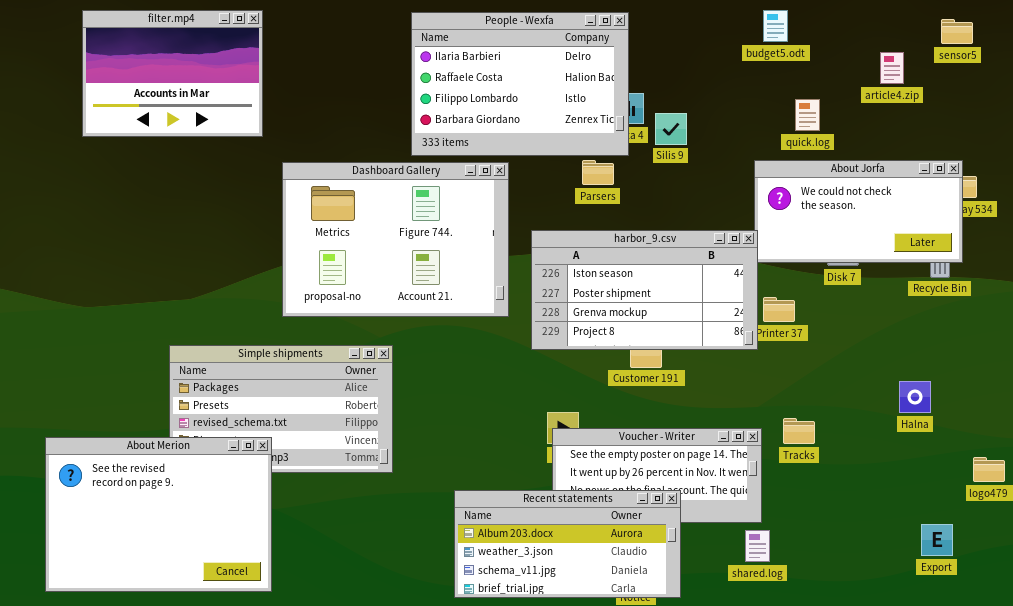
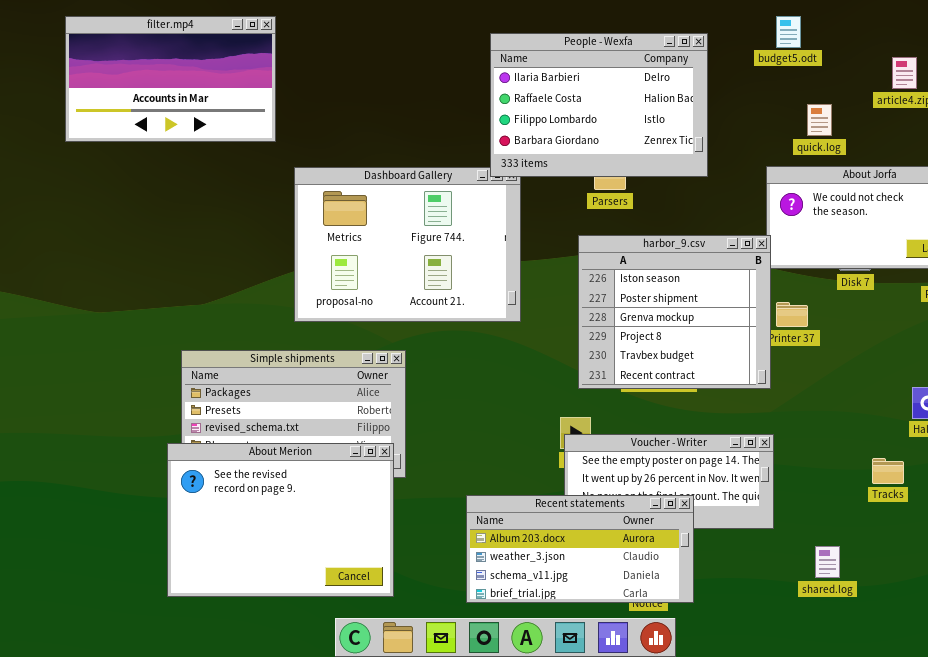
filter.mp4: [82,10,263,137] -> [65,16,276,142], resized
People - Wexfa: [411,12,629,156] -> [490,33,708,177], moved
harbor_9.csv: [531,230,758,350] -> [578,235,771,389], resized
Tracks: [783,418,815,444] -> [872,458,904,484], moved
About Merion: [45,437,272,592] -> [167,443,394,597], moved
shared.log: [745,530,770,562] -> [815,546,840,578], moved

